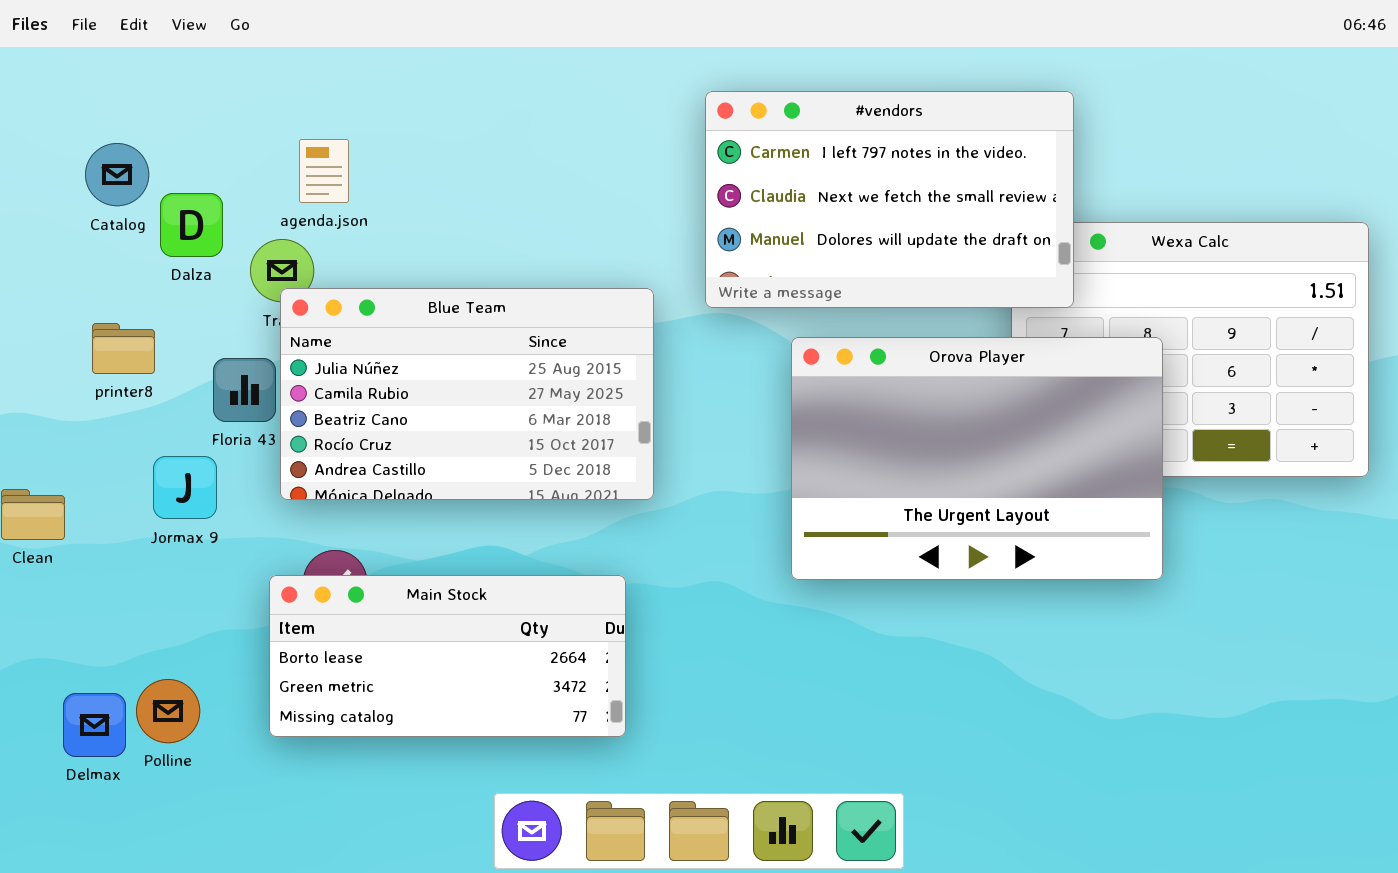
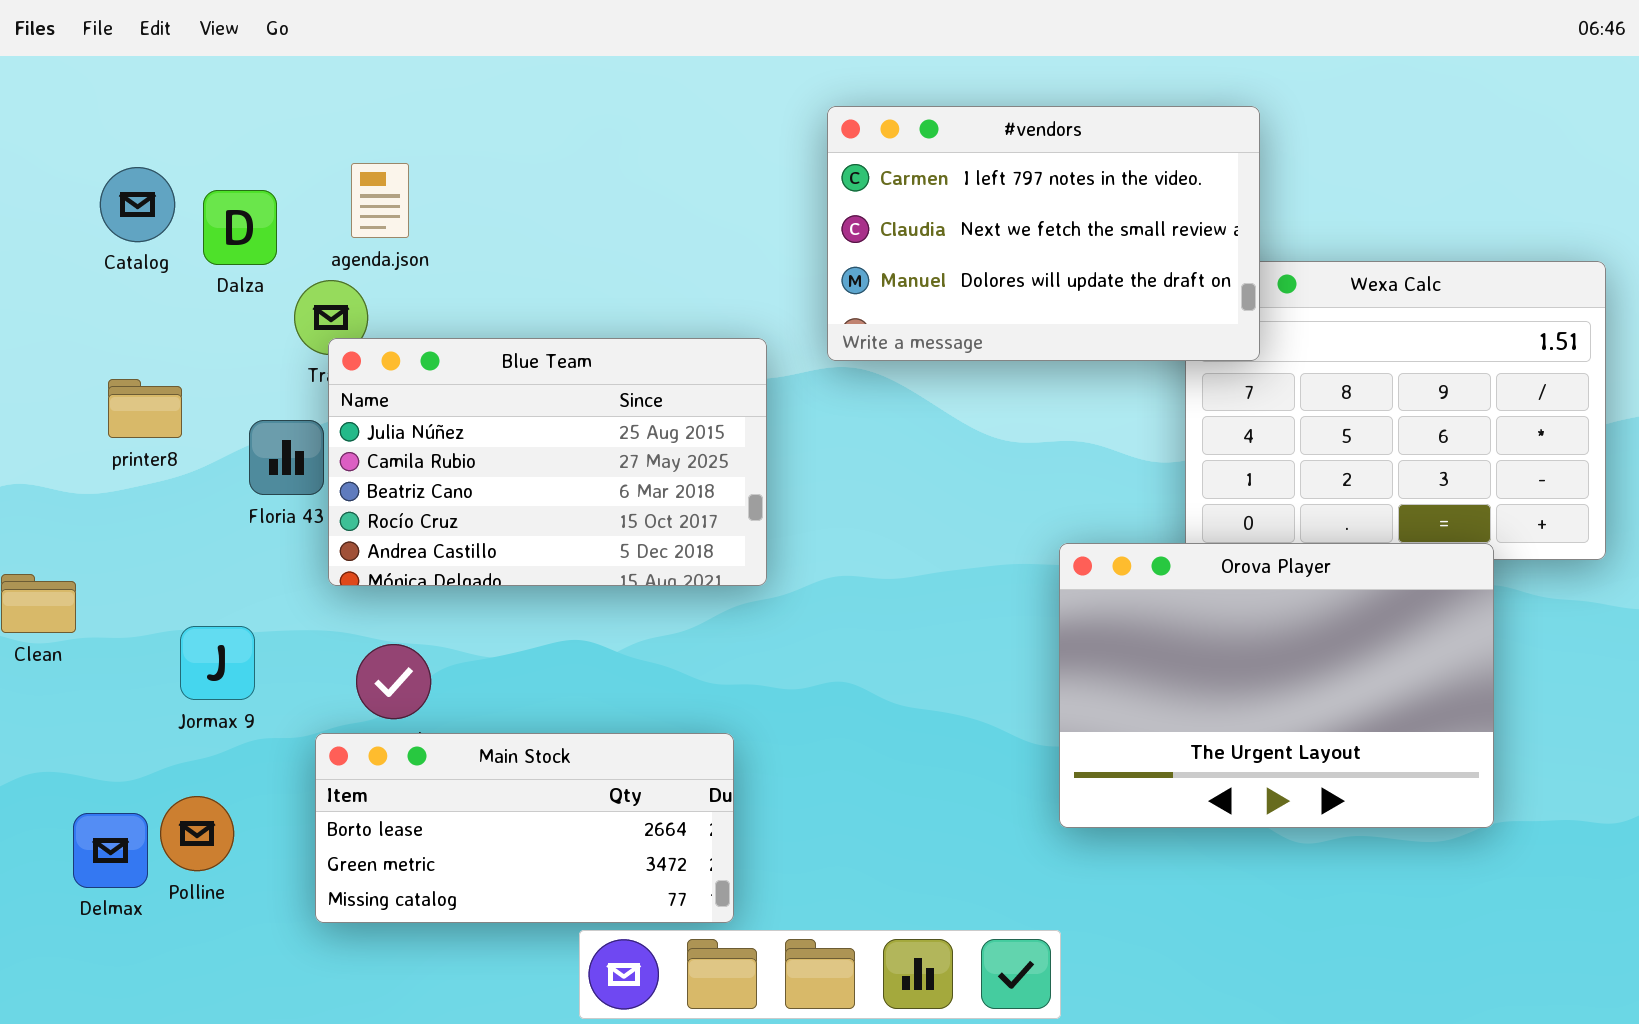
Dalza: [160,193,223,257] -> [203,190,277,265], moved
Orova Player: [791,337,1163,580] -> [1059,543,1494,828], moved
Jormax 9: [153,456,217,519] -> [180,626,255,700], moved
Main Stock: [269,575,626,737] -> [315,733,734,923], moved

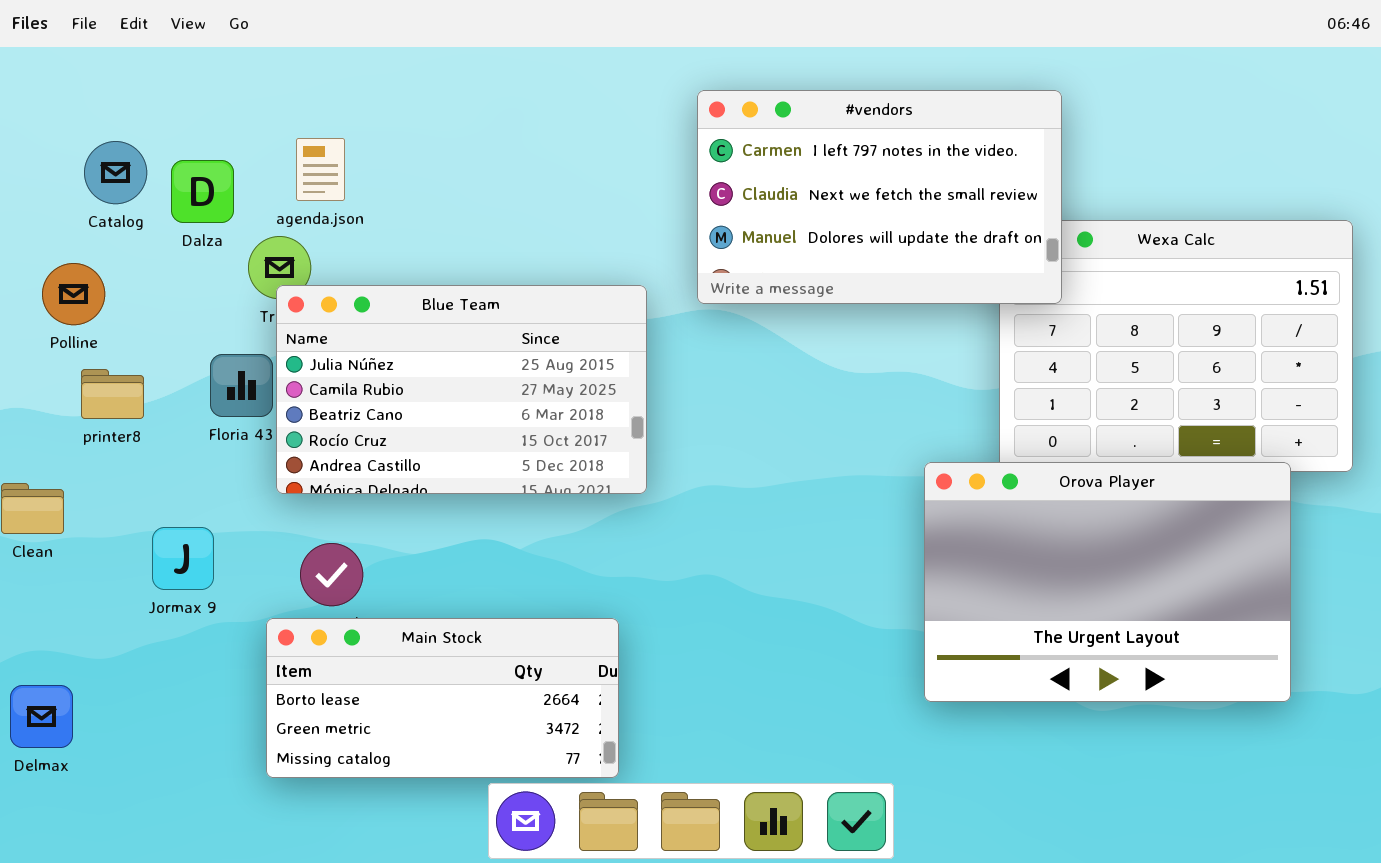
printer8: [108,379,182,438] -> [81,369,144,419], moved
Orova Player: [1059,543,1494,828] -> [924,462,1291,702], moved
Polline: [160,796,234,871] -> [42,263,105,325], moved
Delmax: [73,813,148,888] -> [10,685,73,748], moved

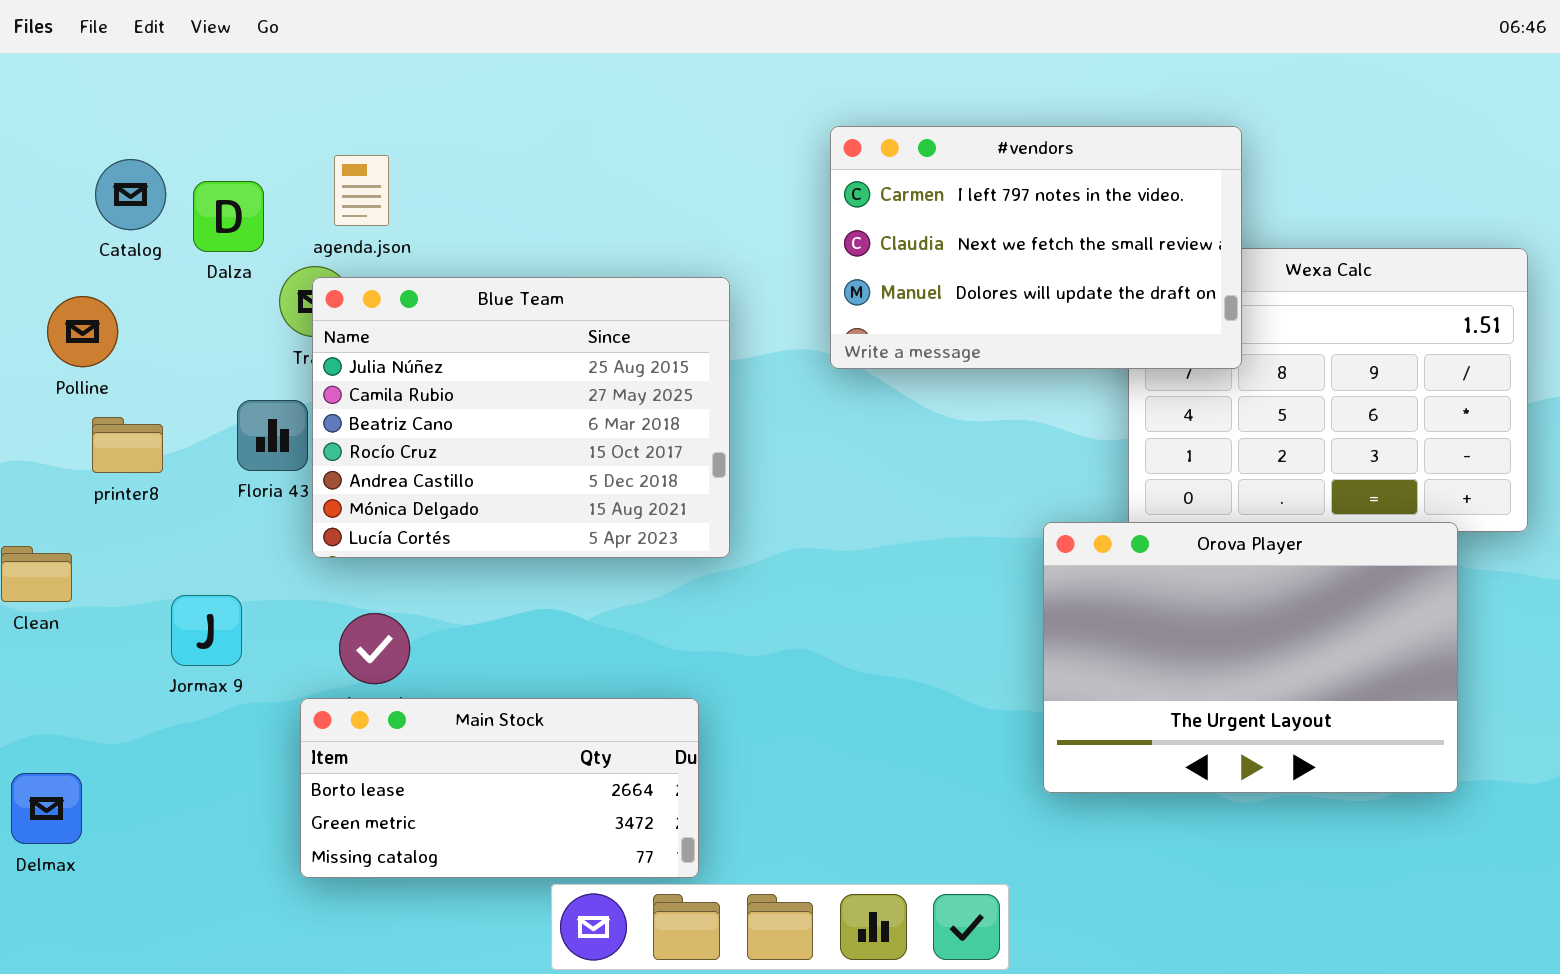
#vendors: [697,90,1062,304] -> [830,126,1242,369], moved
Blue Team: [276,285,647,494] -> [312,277,730,558], resized

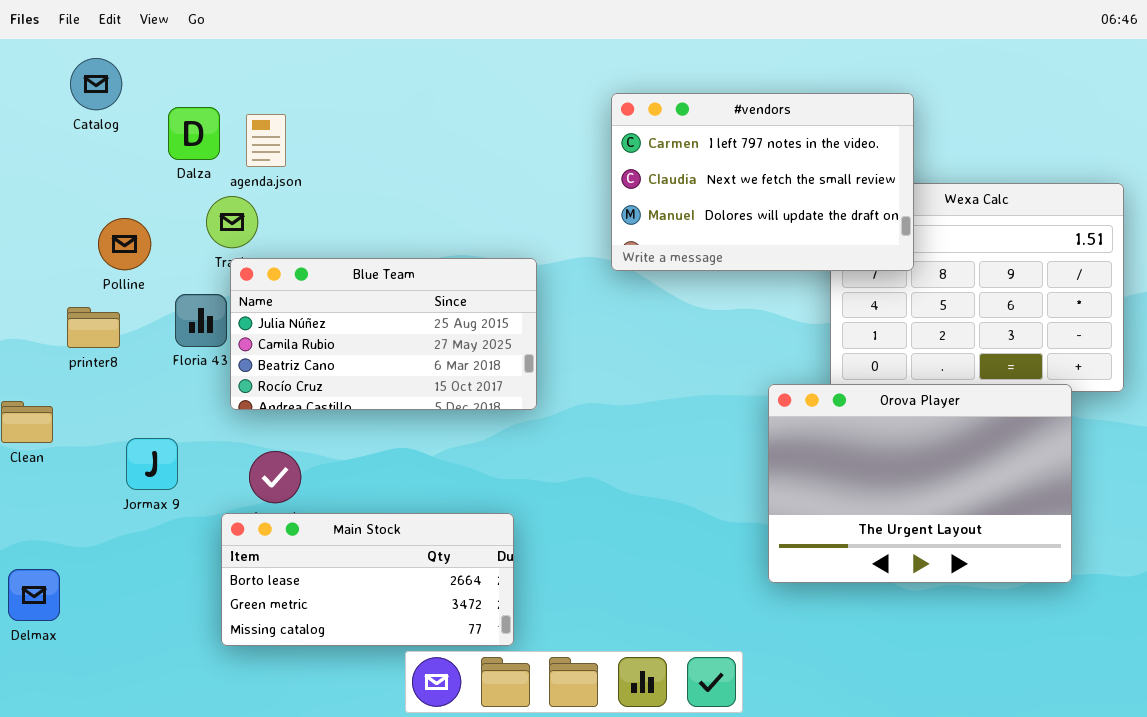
Catalog: [95,159,166,230] -> [70,58,122,110], moved
Dalza: [193,181,264,252] -> [168,107,220,160], moved
Blue Team: [312,277,730,558] -> [230,258,537,410], resized
Polline: [47,296,118,367] -> [98,218,151,270], moved

